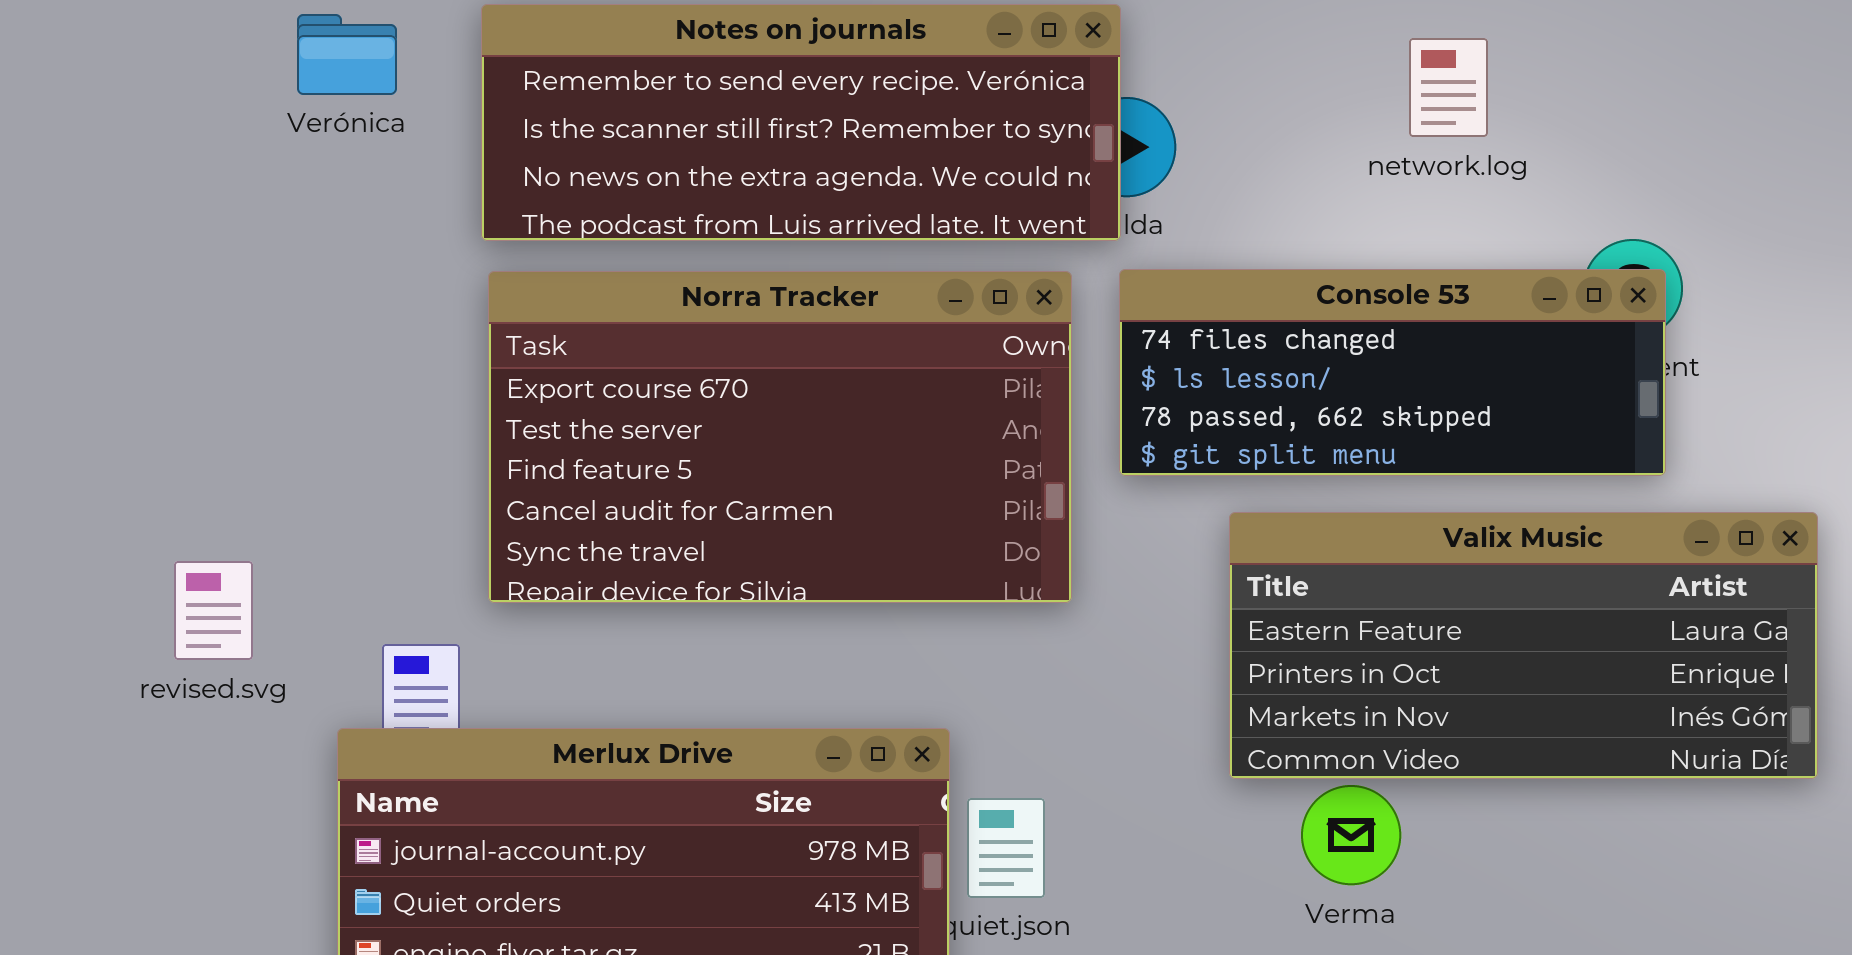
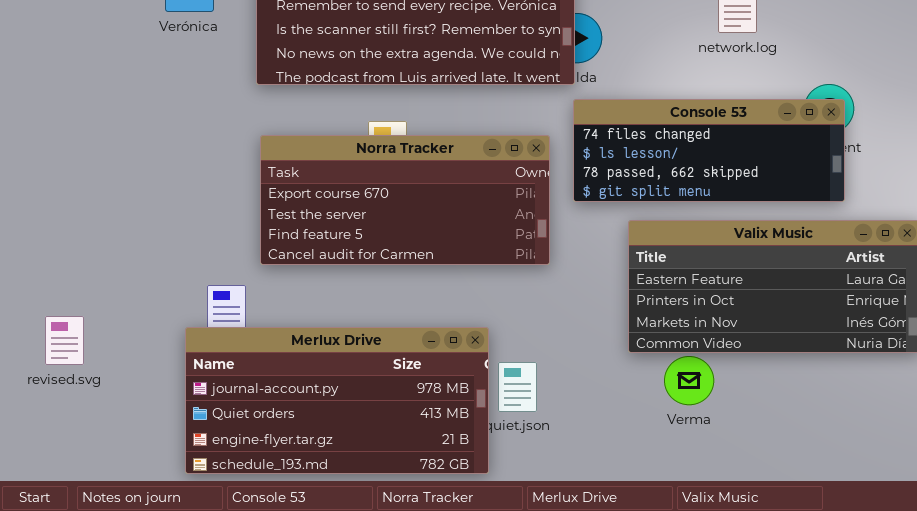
Norra Tracker: [488,271,1072,603] -> [260,135,550,265], resized
revised.svg: [174,561,253,660] -> [45,316,84,365], moved

